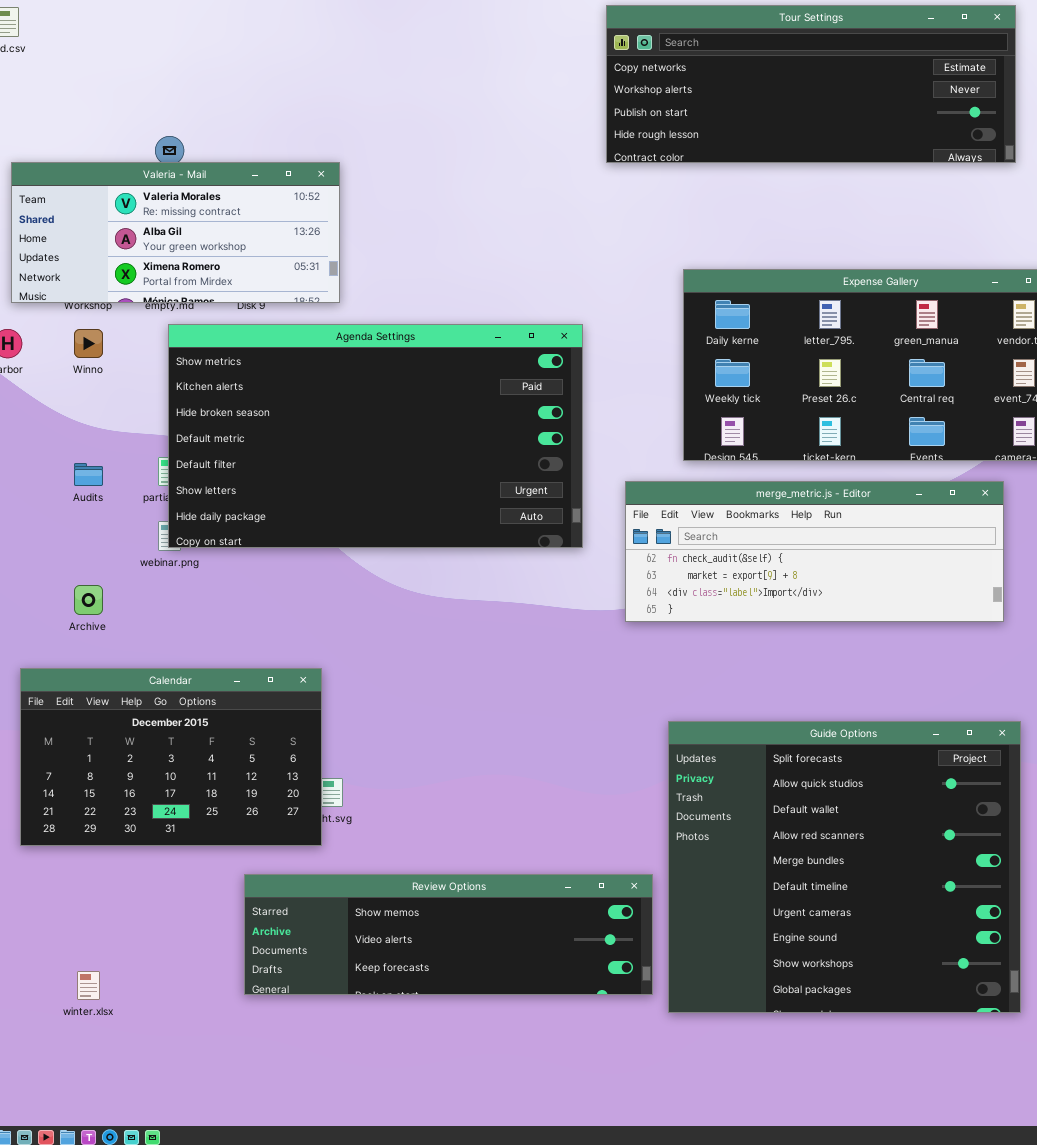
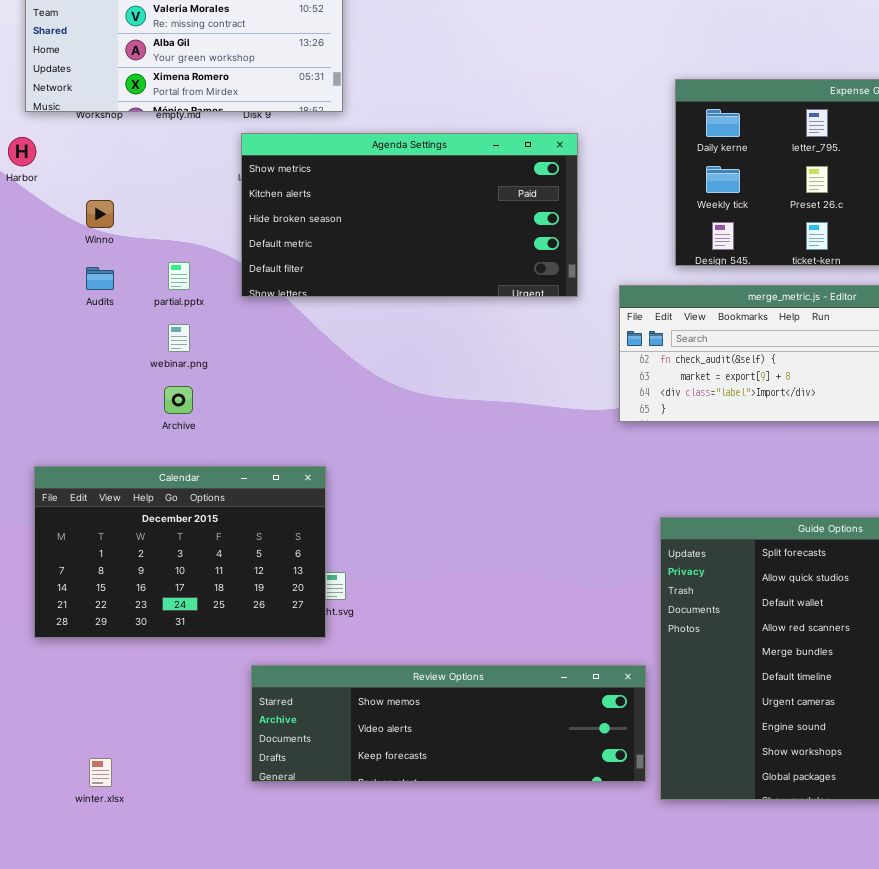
Agenda Settings: [168,324,583,548] -> [241,133,578,297], resized
Winno: [74,329,103,358] -> [86,200,114,228], moved
Archive: [74,585,103,615] -> [164,386,193,414], moved

